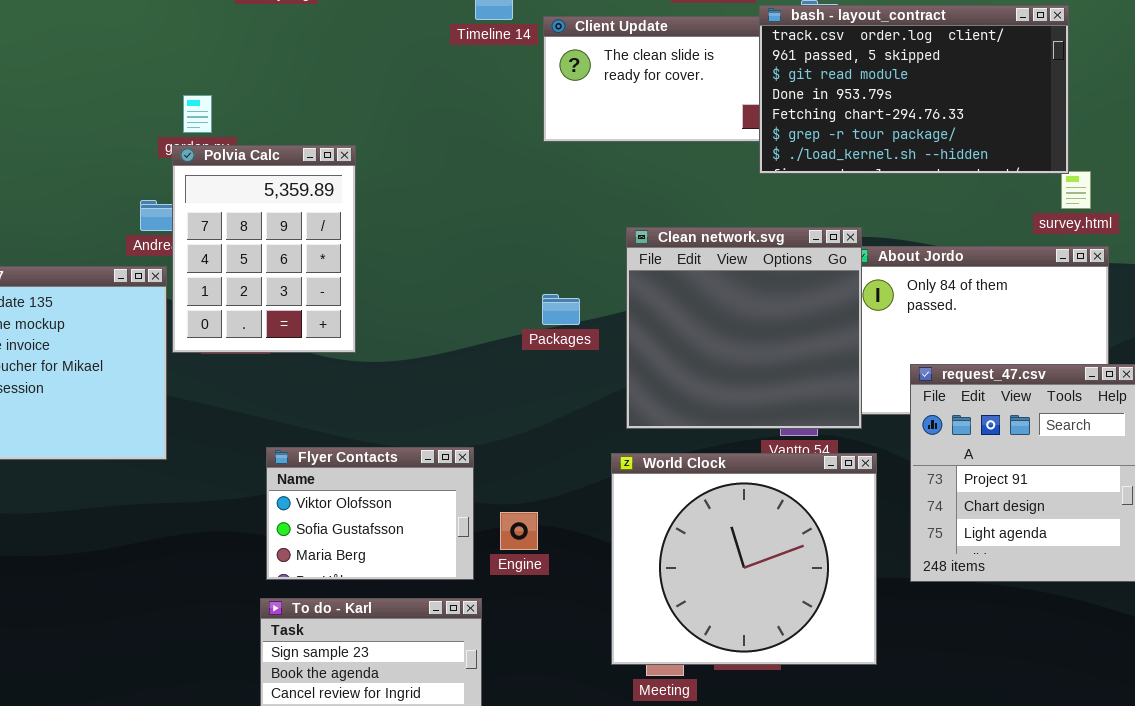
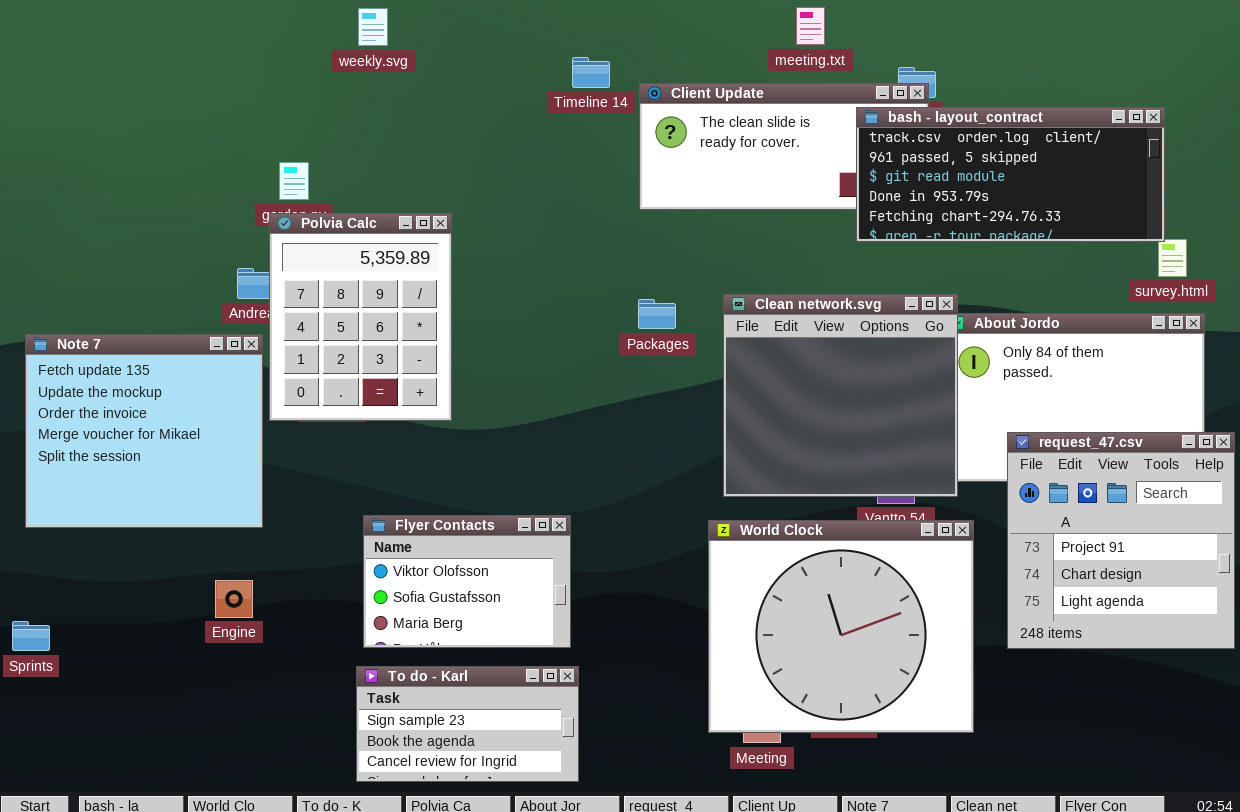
bash - layout_contract: [759,5,1069,174] -> [856,107,1165,242], resized
Packages: [542,294,580,325] -> [638,299,676,329], moved
Engine: [500,512,538,550] -> [215,580,253,618], moved

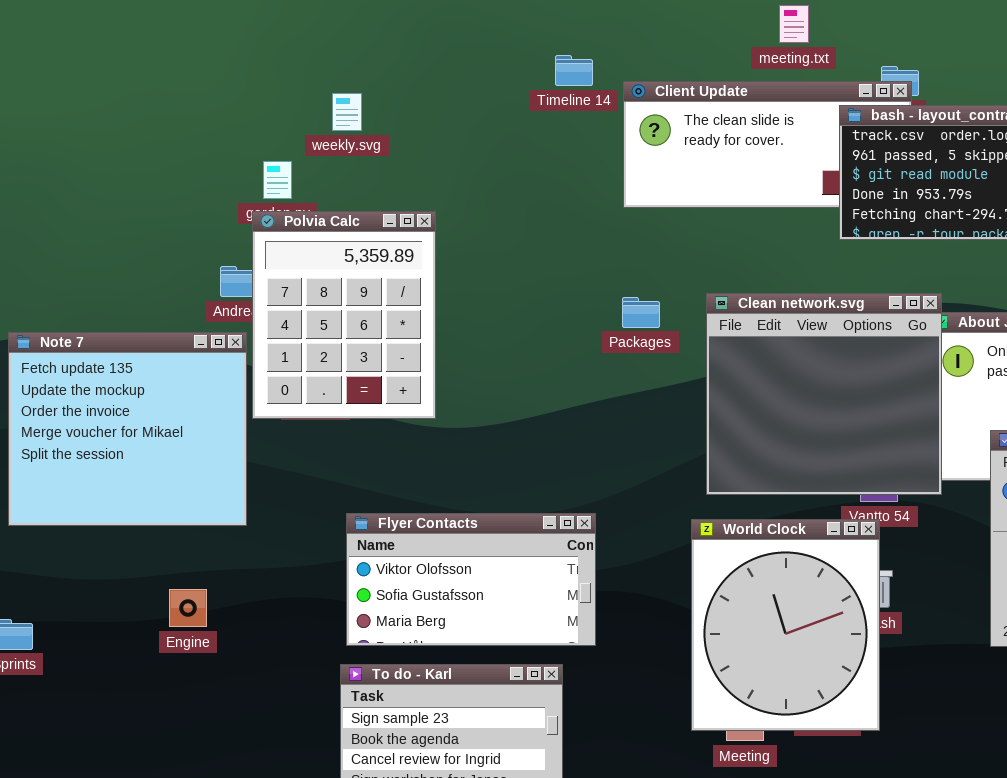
weekly.svg: [358,8,388,46] -> [332,93,362,131], moved
Flyer Contacts: [363,515,571,648] -> [346,513,596,646], resized
World Clock: [708,520,974,733] -> [691,519,880,731], resized
Engine: [215,580,253,618] -> [169,589,207,627], moved

